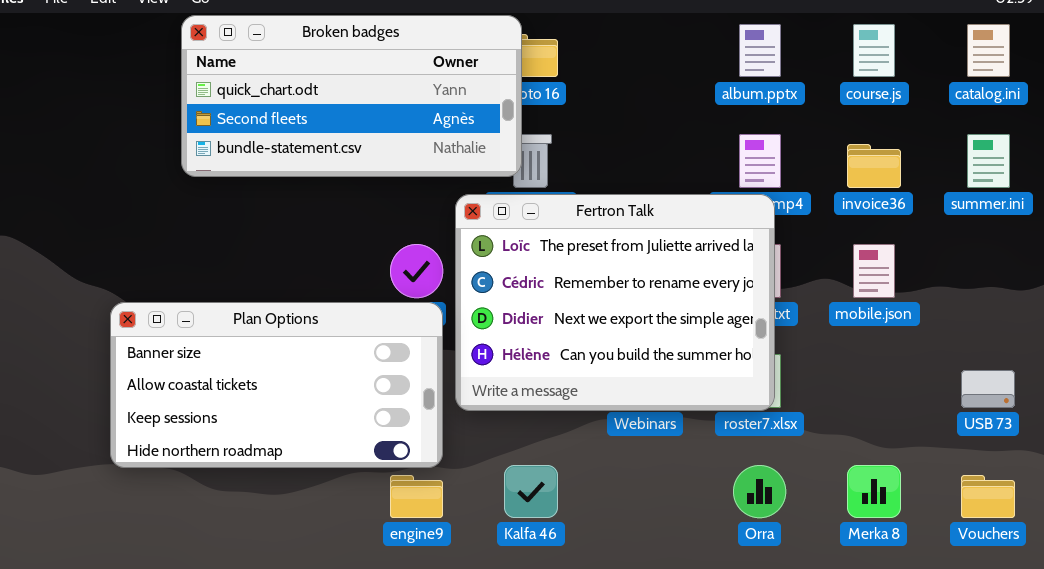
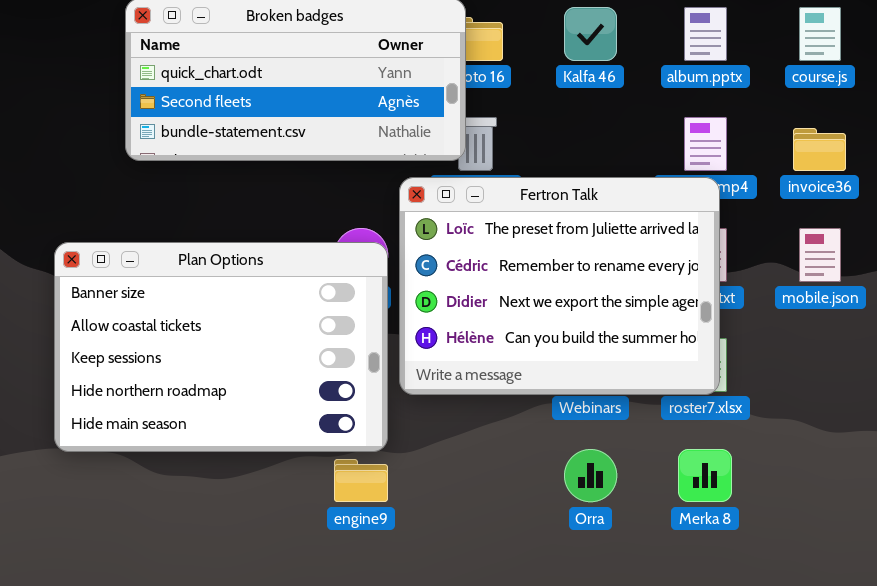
Plan Options: [110,302,443,468] -> [54,242,388,452], resized
Kalfa 46: [504,465,558,518] -> [564,7,617,61], moved
Orra: [733,465,786,518] -> [564,449,617,502], moved
Merka 8: [847,465,901,518] -> [678,449,732,502], moved

